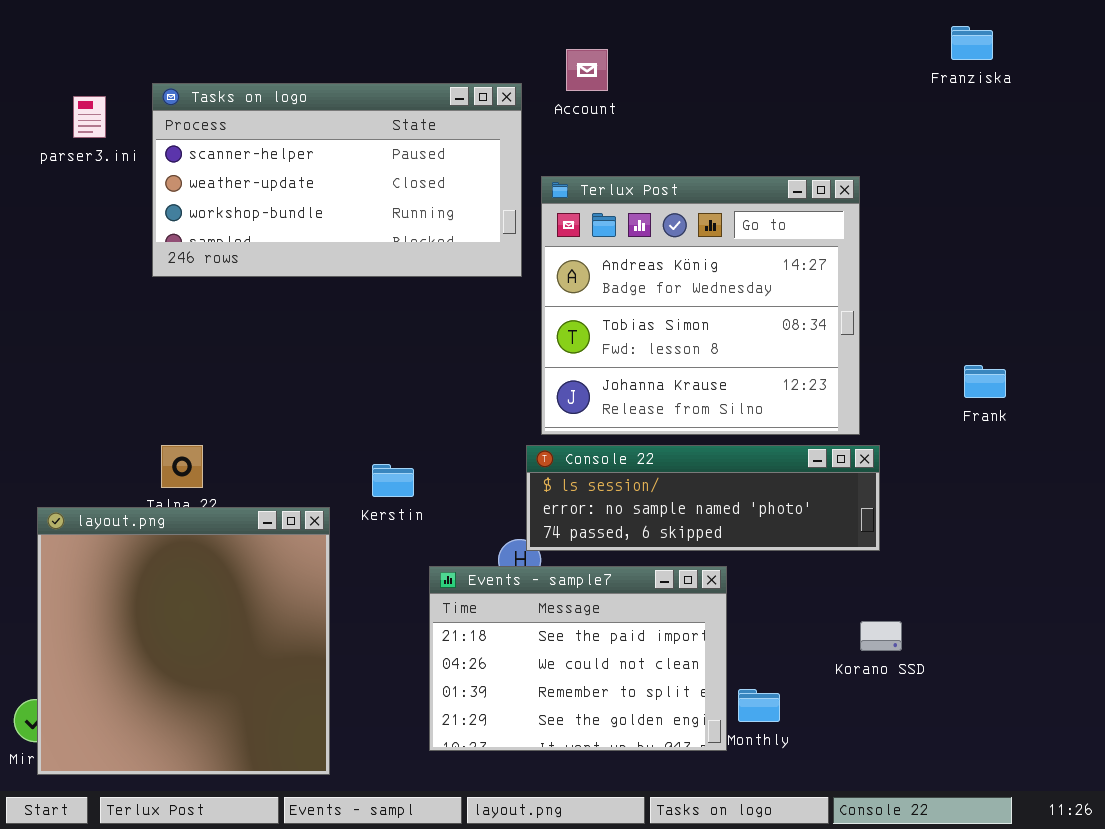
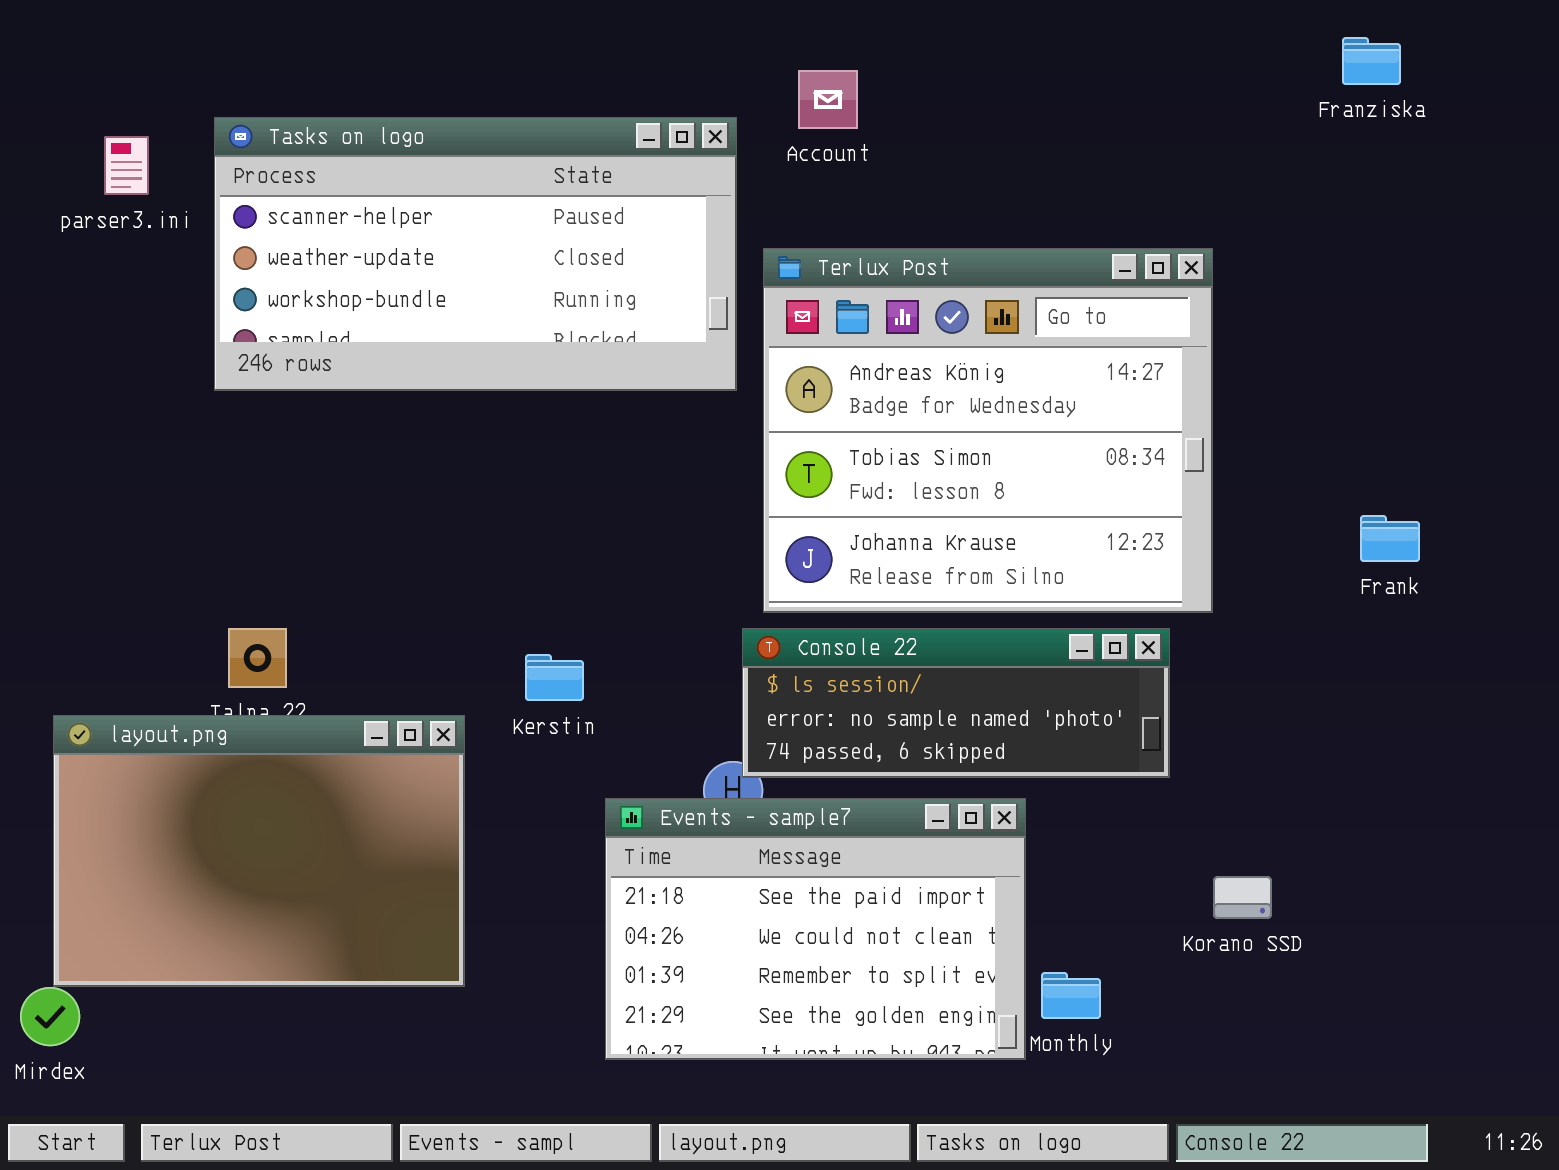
Console 22: [526,445,880,551] -> [742,628,1170,778], resized
layout.png: [37,507,330,775] -> [53,715,465,987], resized

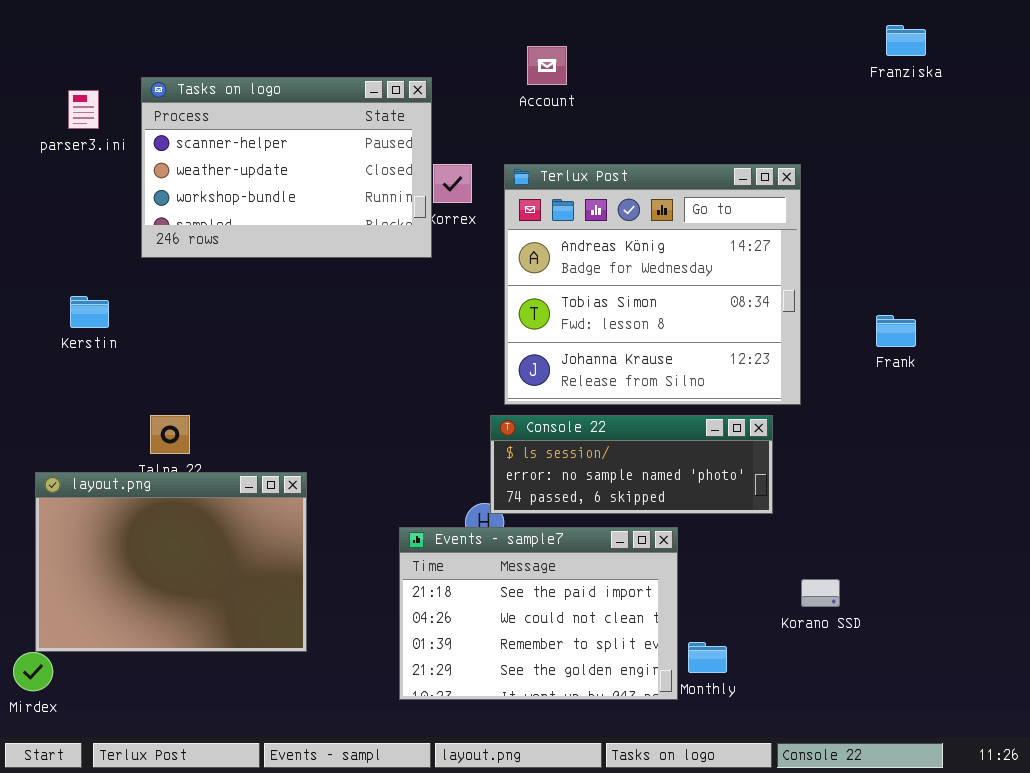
Tasks on logo: [214,117,737,391] -> [141,77,432,258], resized
Frank: [1360,515,1420,562] -> [876,315,916,347], moved
Kerstin: [525,654,584,701] -> [70,296,109,328], moved

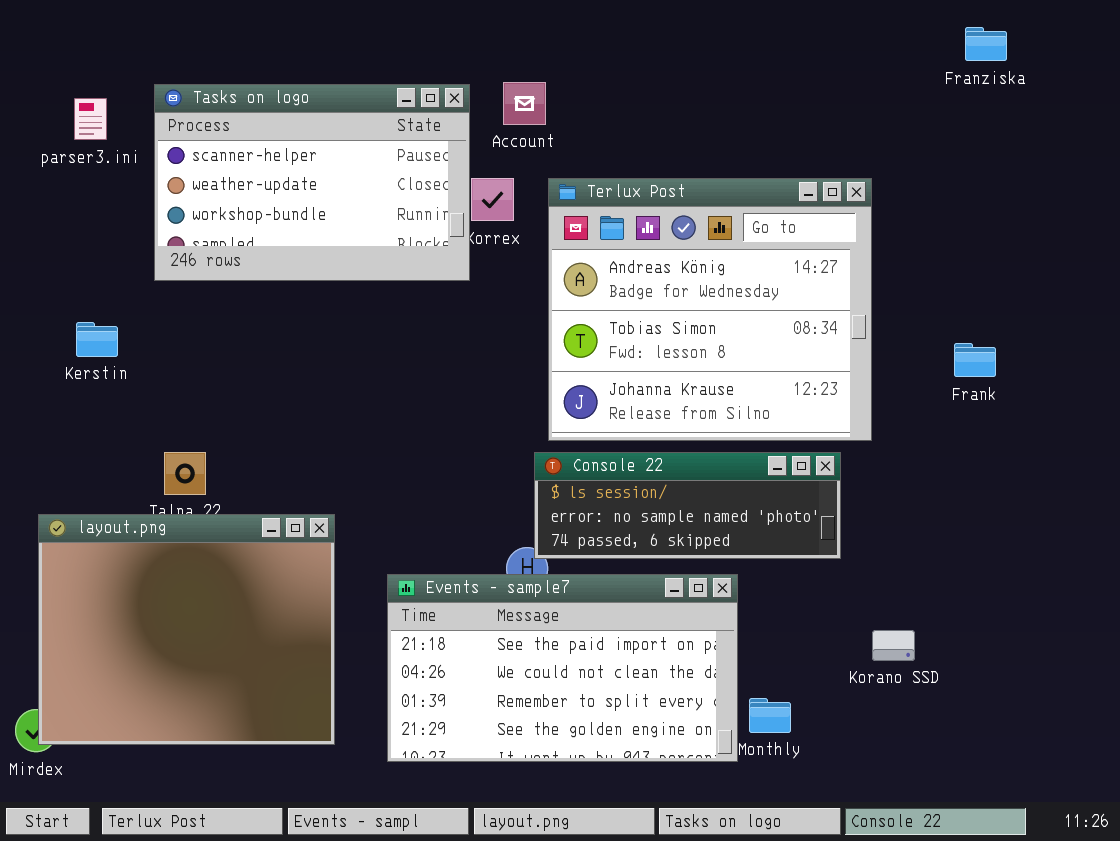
Account: [527,46,567,85] -> [503,82,546,125], moved
layout.png: [35,472,307,652] -> [38,514,335,745], resized
Events - sample7: [399,527,678,700] -> [387,574,738,762], resized

